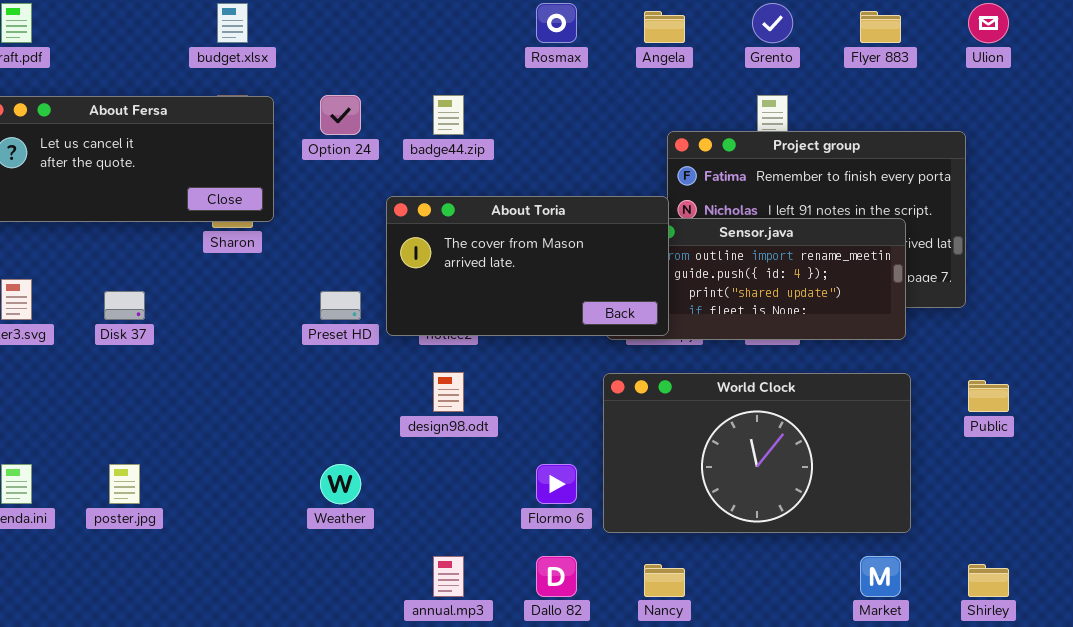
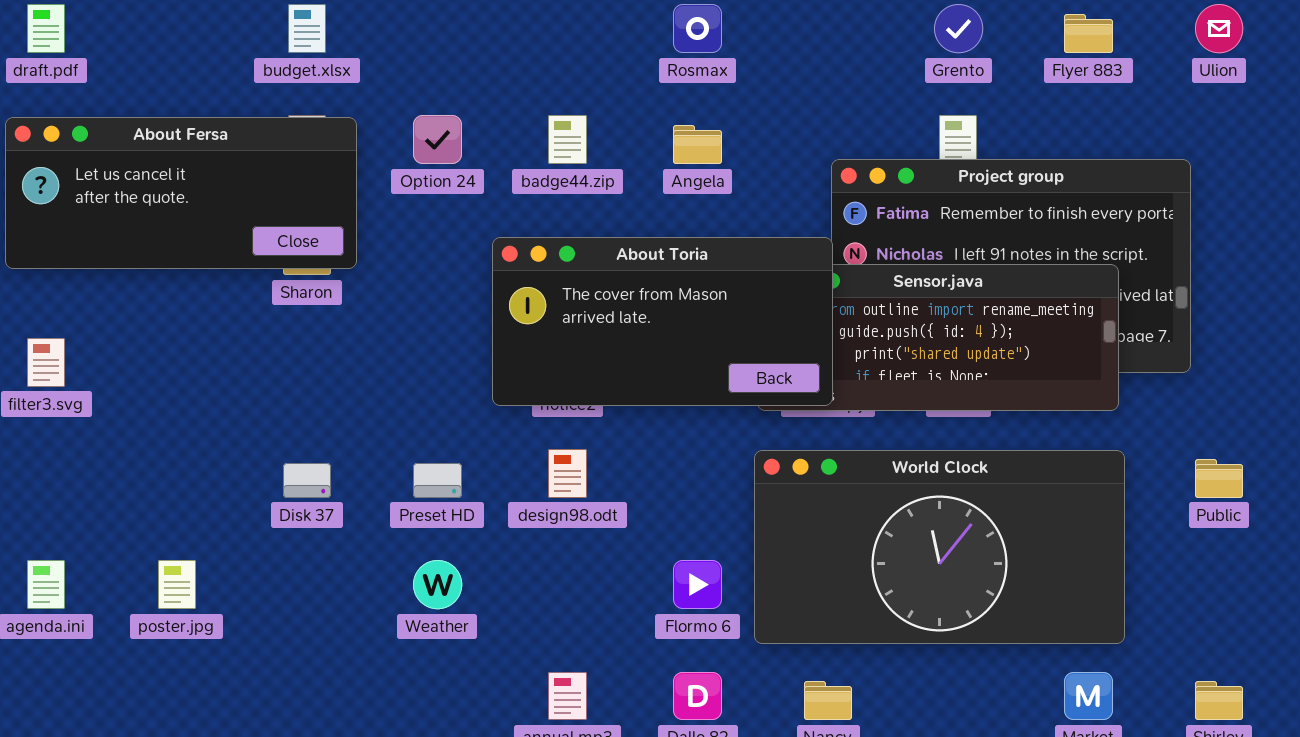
Angela: [644,11,685,43] -> [673,125,722,164], moved
Disk 37: [104,291,145,320] -> [283,463,331,498], moved
Preset HD: [320,291,361,320] -> [413,463,462,498], moved

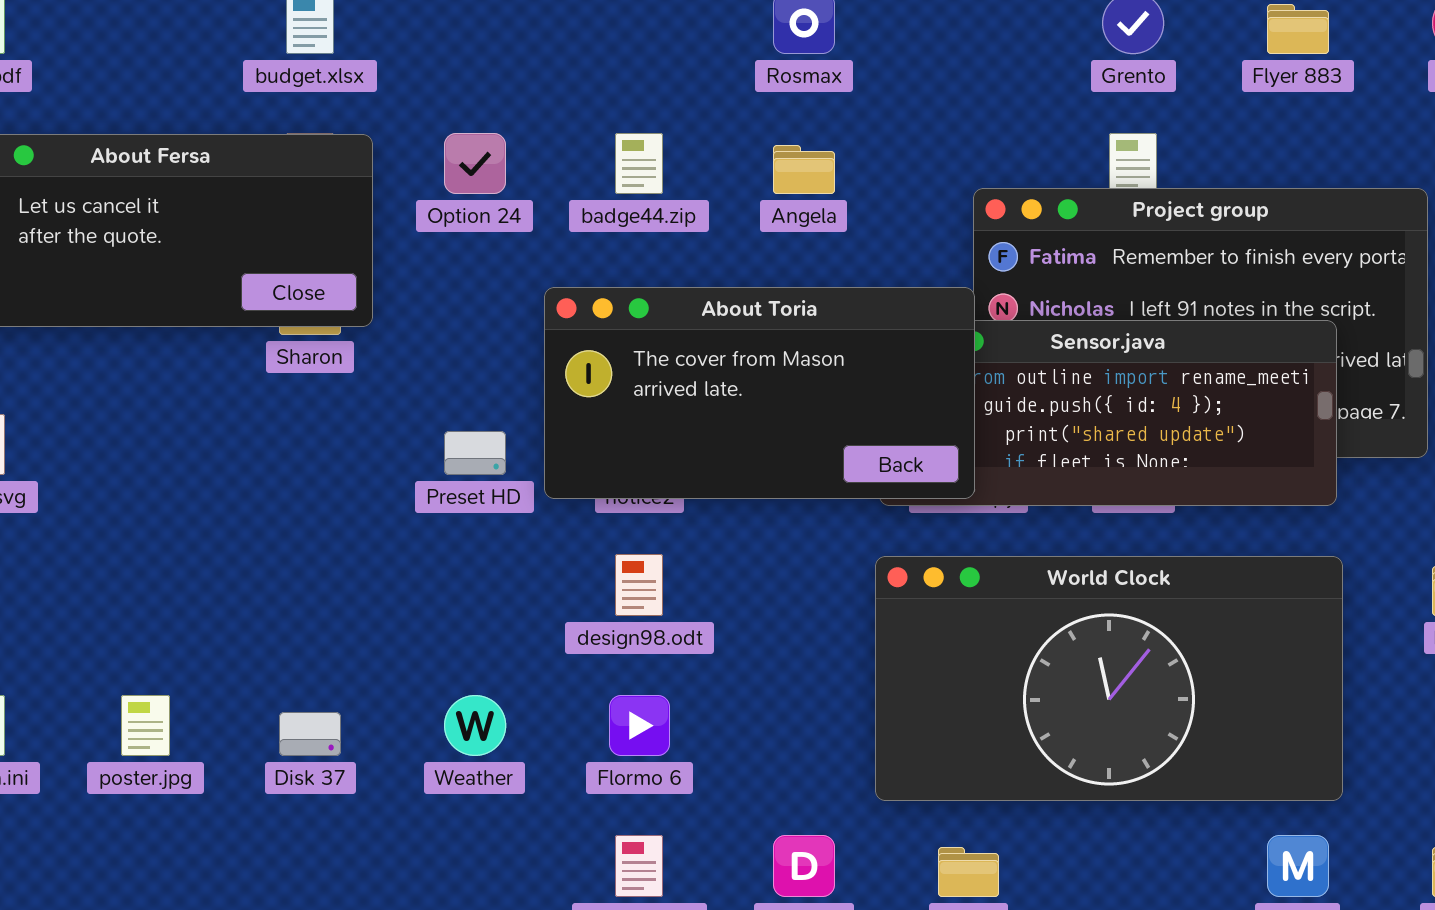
Disk 37: [283,463,331,498] -> [279,712,341,756], moved
Preset HD: [413,463,462,498] -> [444,431,506,475], moved
Flormo 6: [673,560,722,609] -> [609,695,670,756], moved

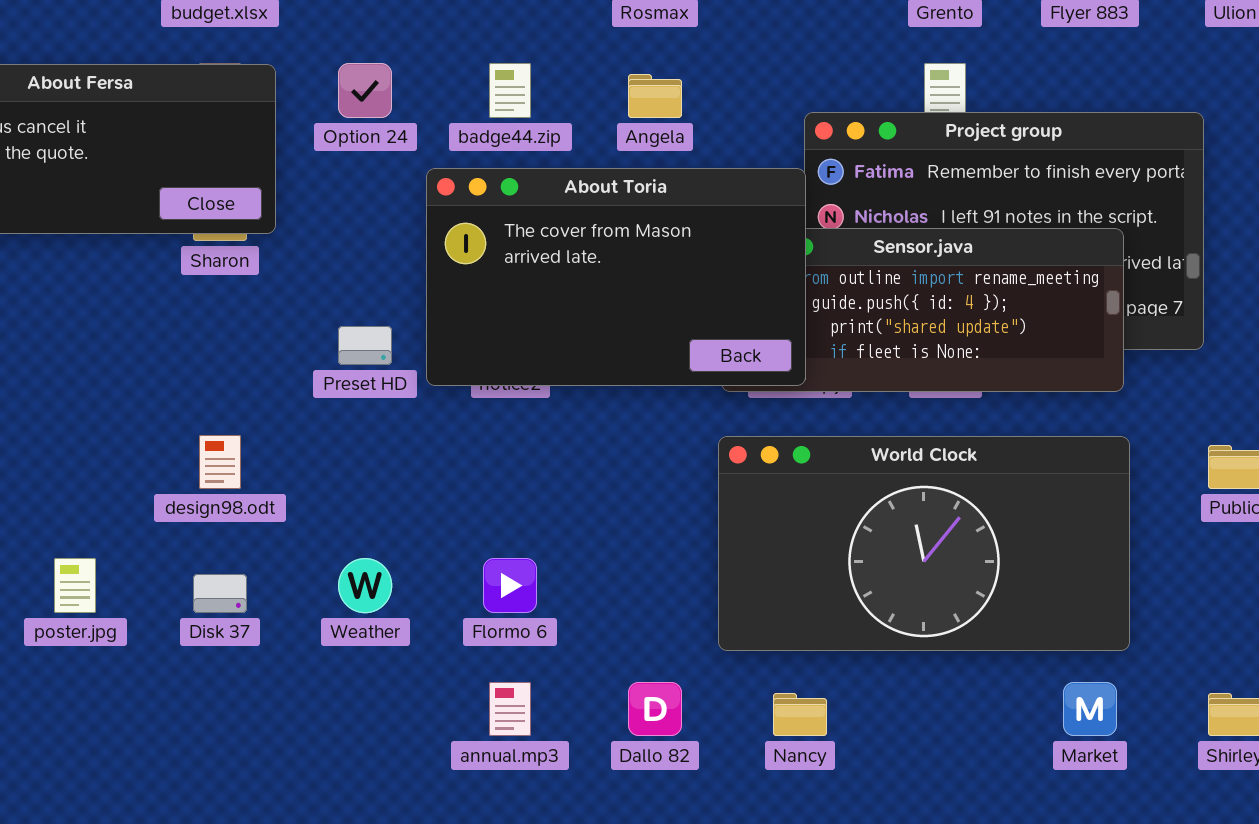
About Toria: [544,287,975,499] -> [426,168,806,386], resized
design98.odt: [615,554,663,616] -> [199,435,241,489], moved

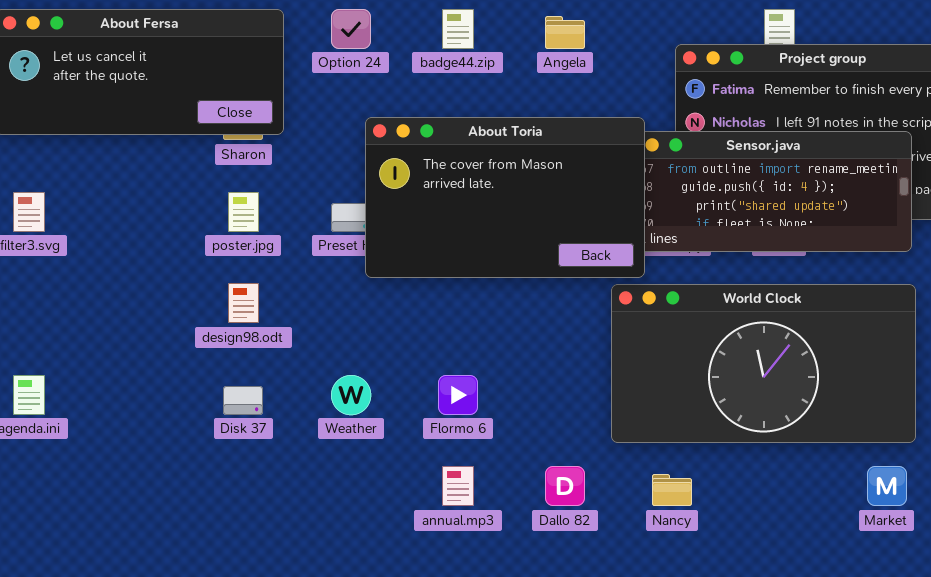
About Toria: [426,168,806,386] -> [365,117,645,278], moved
poster.jpg: [54,558,96,613] -> [228,192,259,232], moved

